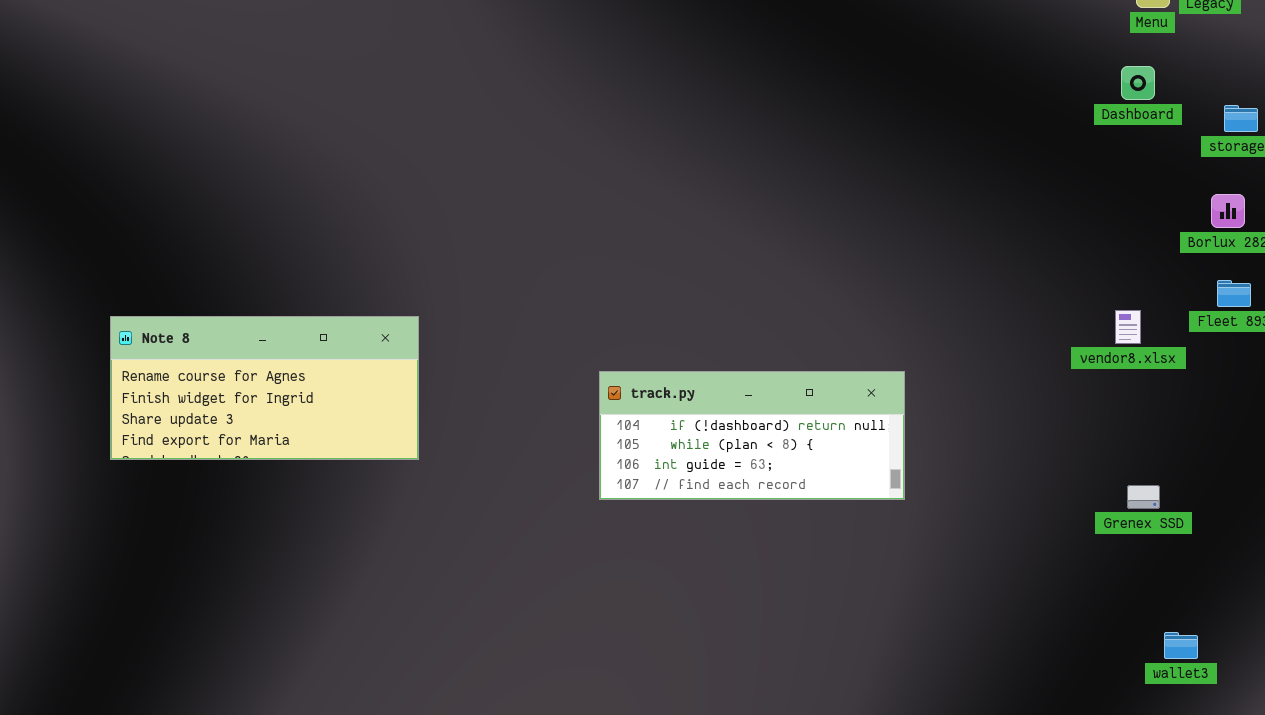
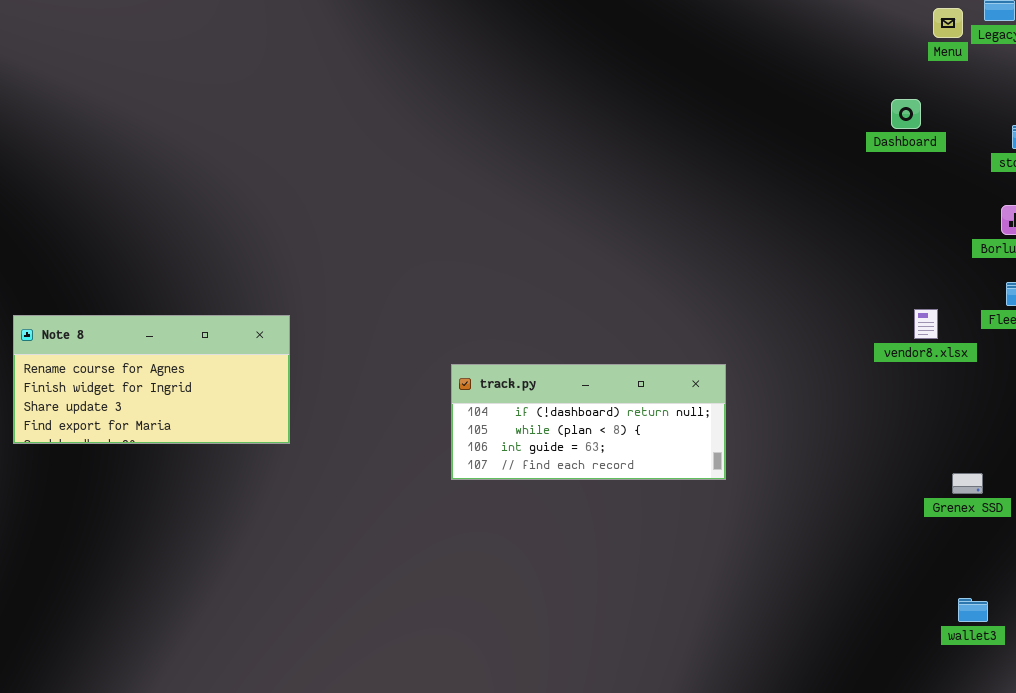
Dashboard: [1121,66,1155,100] -> [891,99,921,129], moved
Grenex SSD: [1127,485,1160,509] -> [952,473,983,494], moved

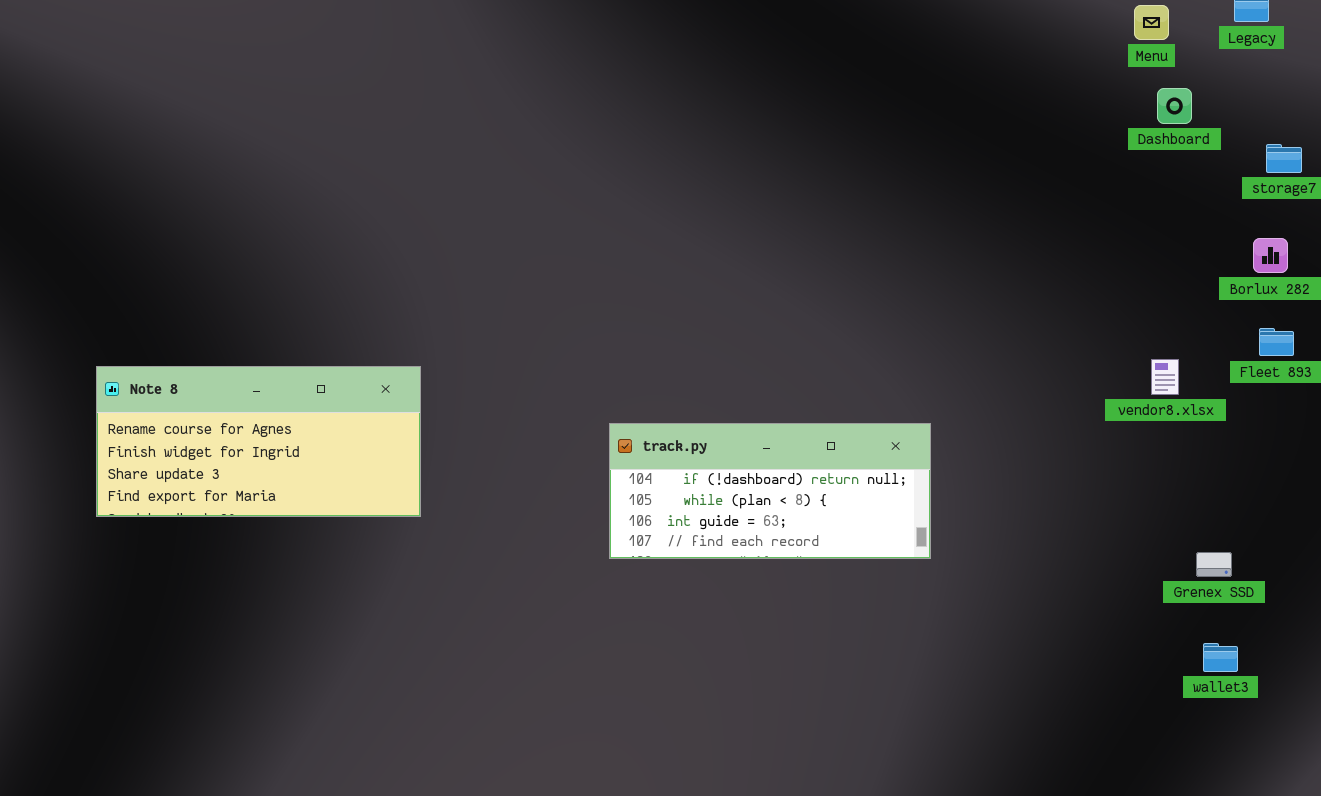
Menu: [933,8,963,38] -> [1134,5,1169,40], moved
Dashboard: [891,99,921,129] -> [1157,88,1192,124], moved
wallet3: [958,598,988,622] -> [1203,643,1238,672], moved

